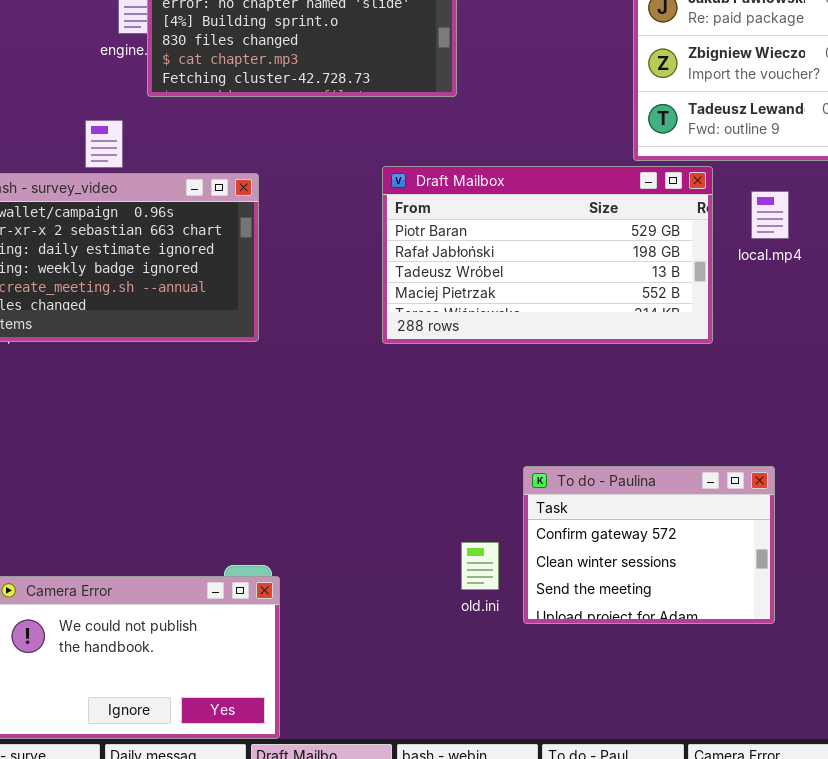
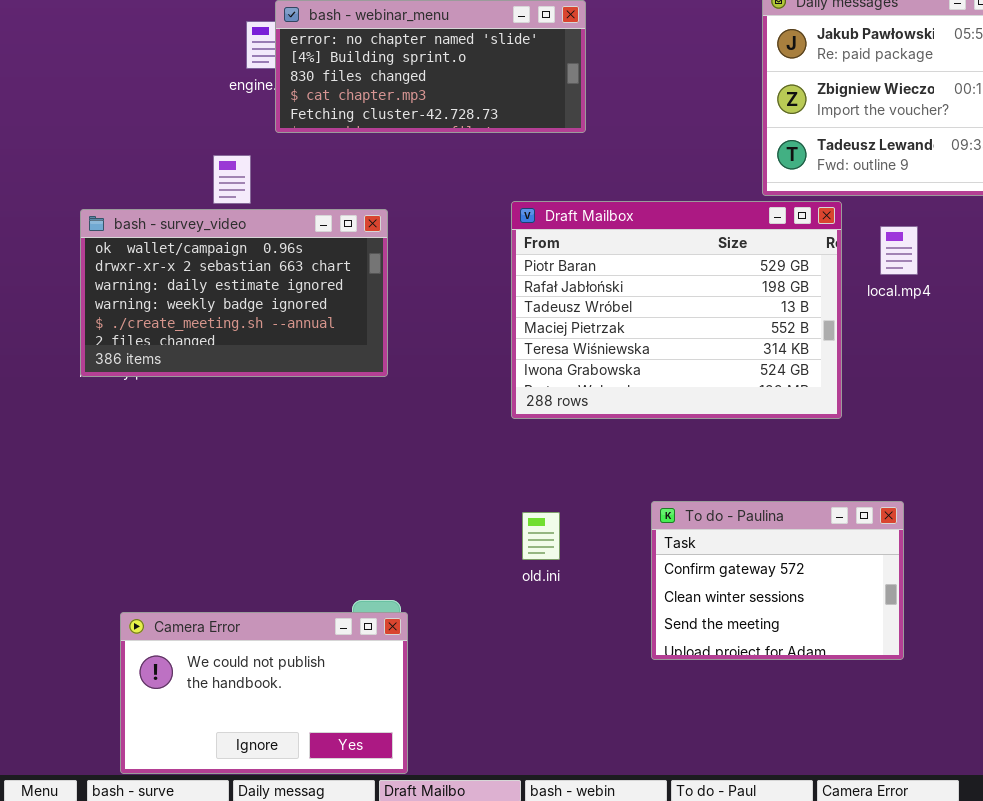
Draft Mailbox: [382,166,713,344] -> [511,201,842,419], resized
old.ini: [461,542,499,590] -> [522,512,560,560], moved

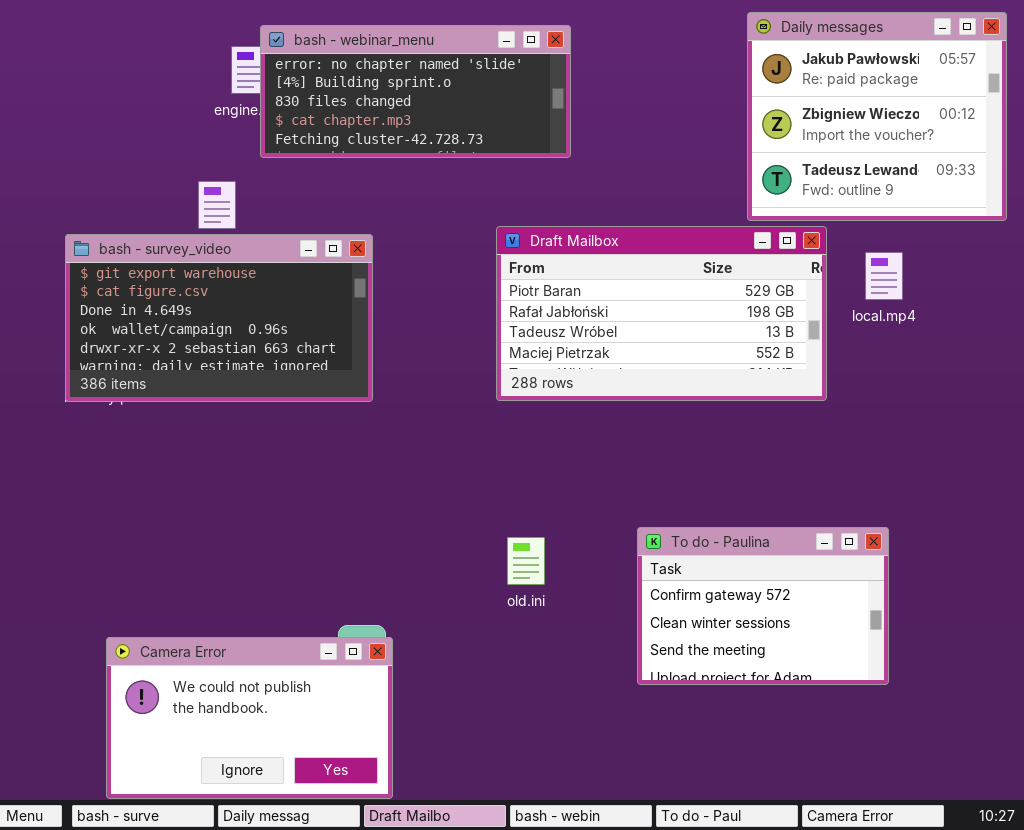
Draft Mailbox: [511,201,842,419] -> [496,226,827,401], resized
bash - survey_video: [80,209,388,377] -> [65,234,373,402], scrolled up 3 rows

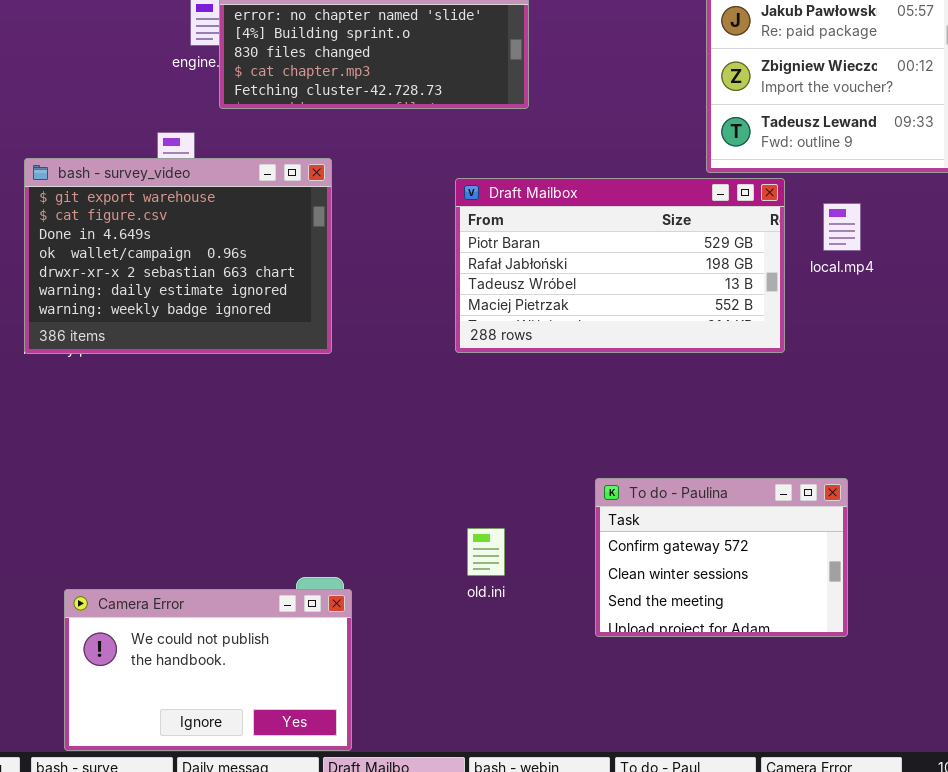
bash - survey_video: [65,234,373,402] -> [24,158,332,354], resized
old.ini: [507,537,545,585] -> [467,528,505,576], moved

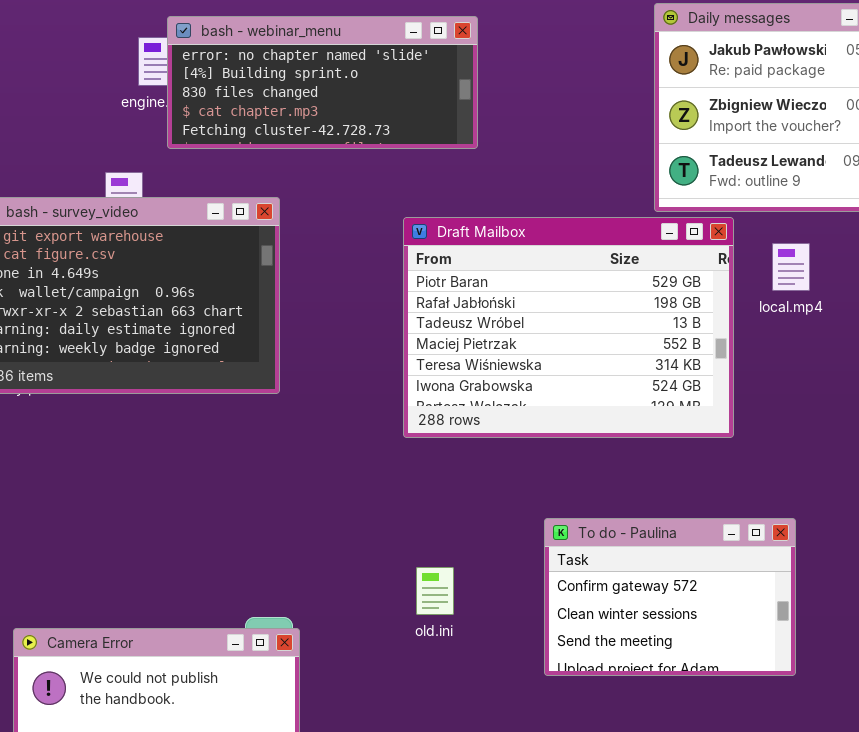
Draft Mailbox: [455,178,785,353] -> [403,217,734,438], resized

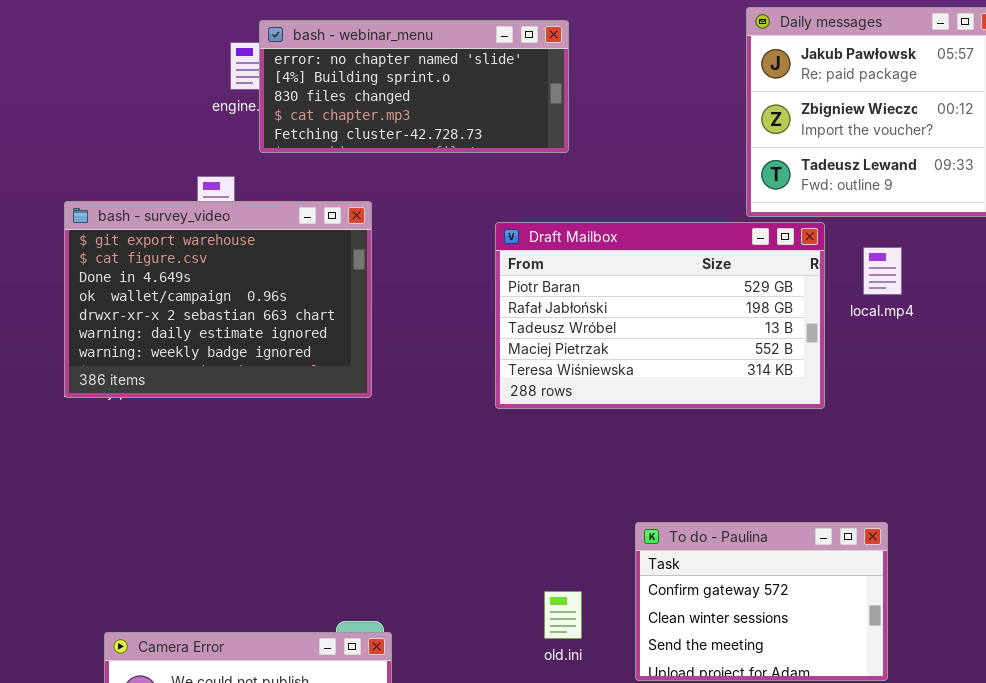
Draft Mailbox: [403,217,734,438] -> [495,222,825,409], resized
old.ini: [416,567,454,615] -> [544,591,582,639], moved

